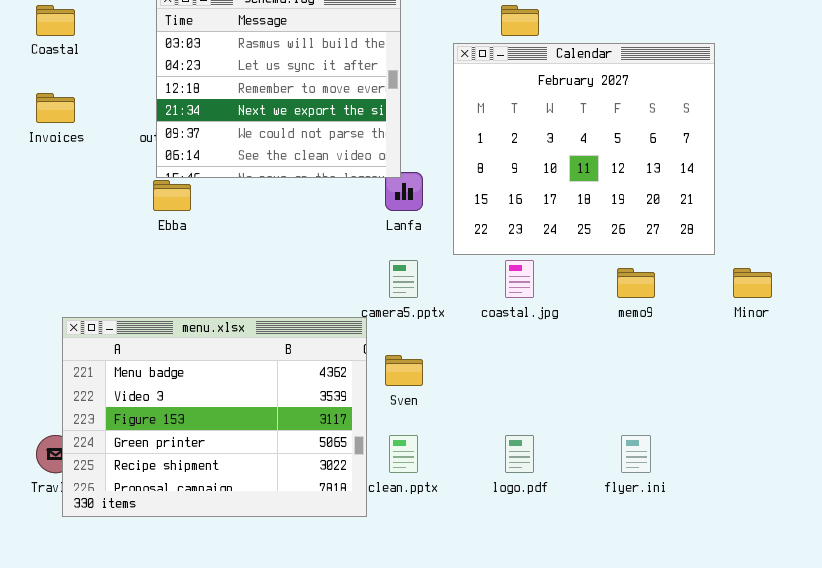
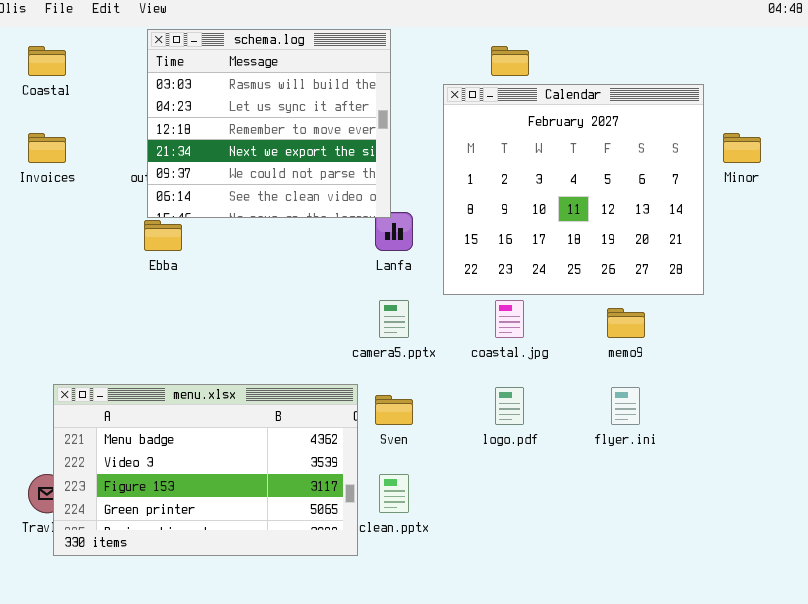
Minor: [733,268,772,298] -> [723,133,761,163], moved
menu.xlsx: [62,317,367,517] -> [53,384,358,556], resized
logo.pdf: [505,435,534,473] -> [495,387,524,425], moved
flyer.ini: [621,435,651,473] -> [611,387,640,425], moved

